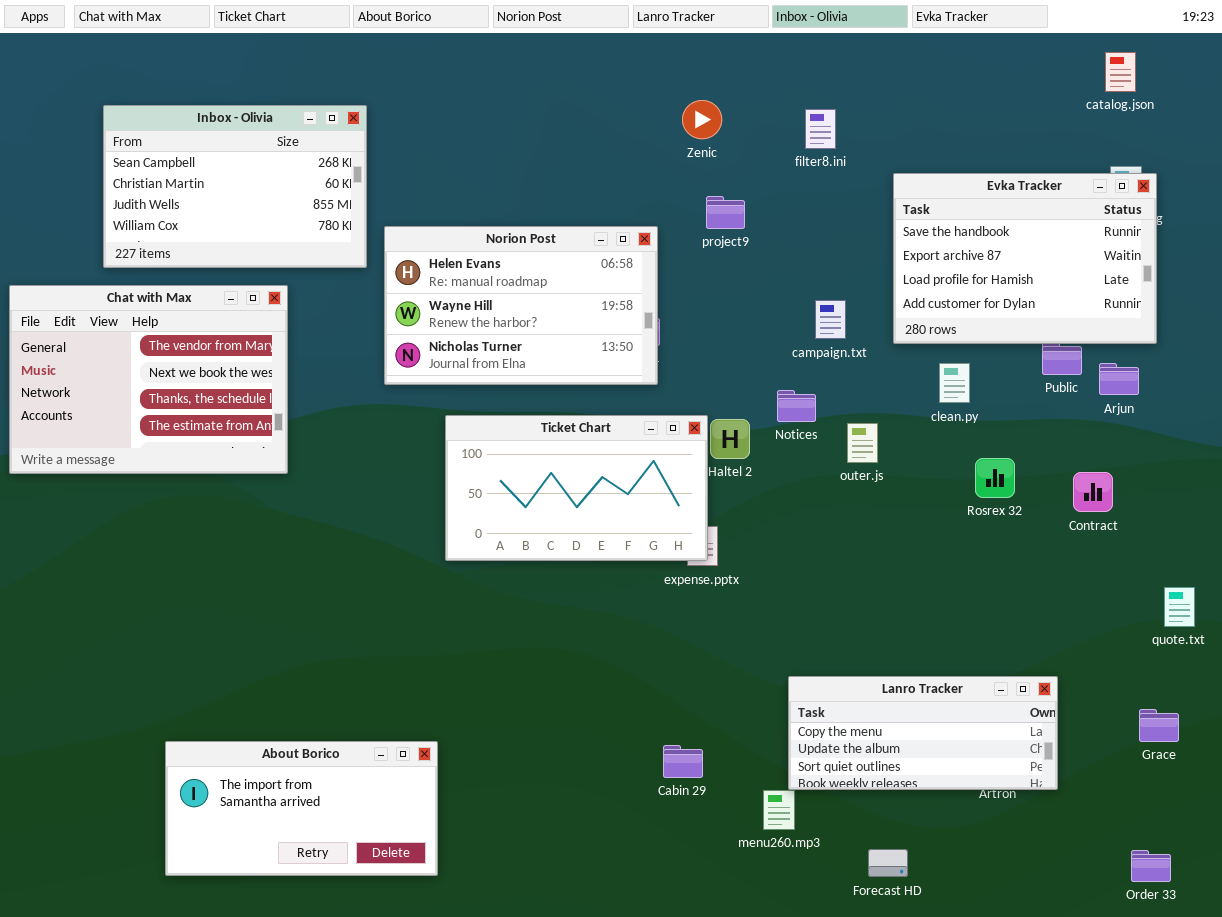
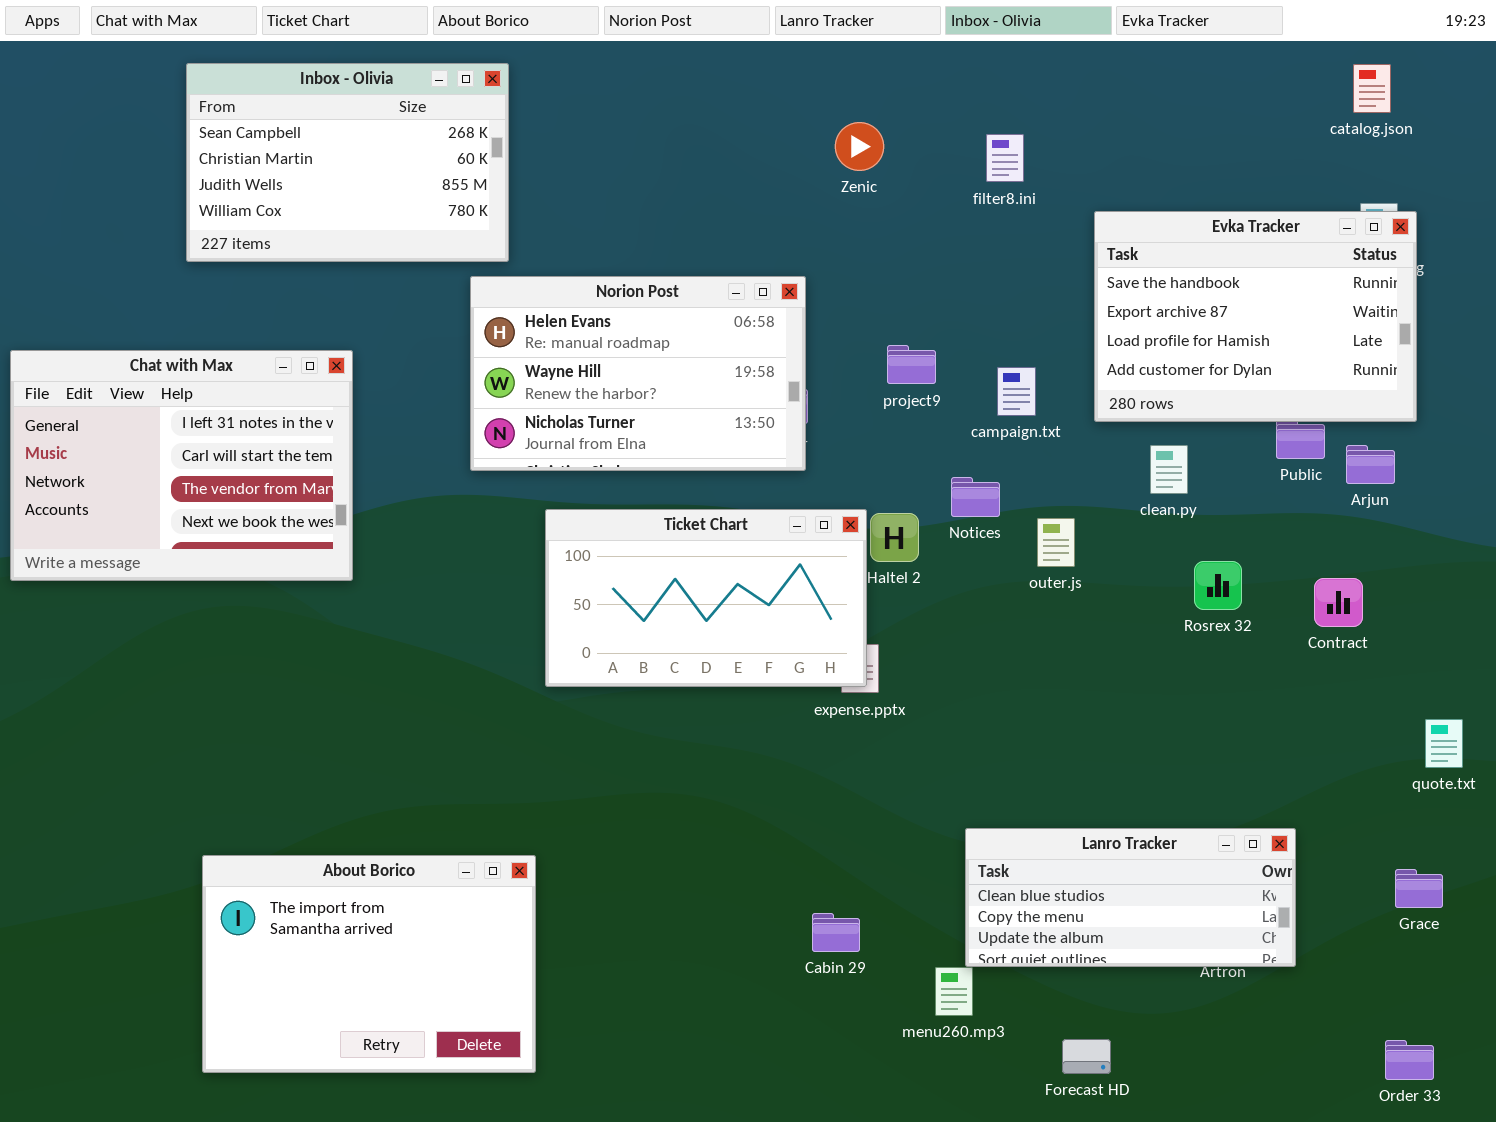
Inbox - Olivia: [103,105,367,268] -> [186,63,509,262], moved
project9: [706,196,745,229] -> [887,345,936,384], moved
Chat with Max: [9,285,288,474] -> [10,350,353,581], scrolled up 2 rows
Lanro Tracker: [788,676,1058,790] -> [965,828,1296,967], scrolled up 1 row
About Borico: [165,741,438,876] -> [202,855,536,1073], resized

